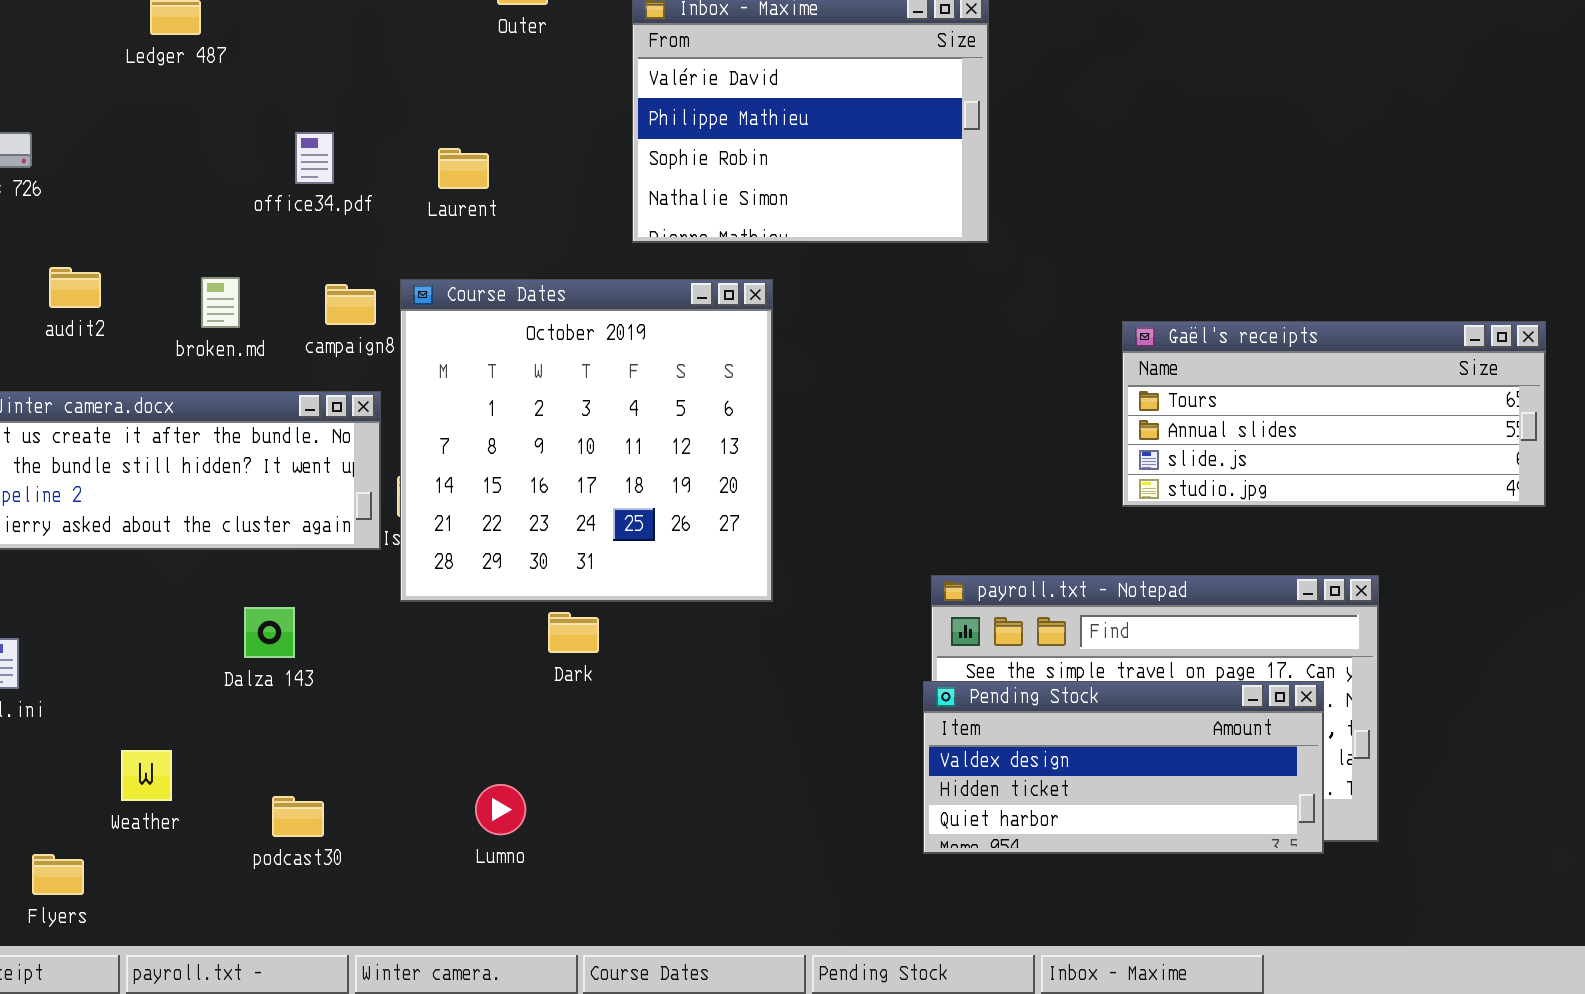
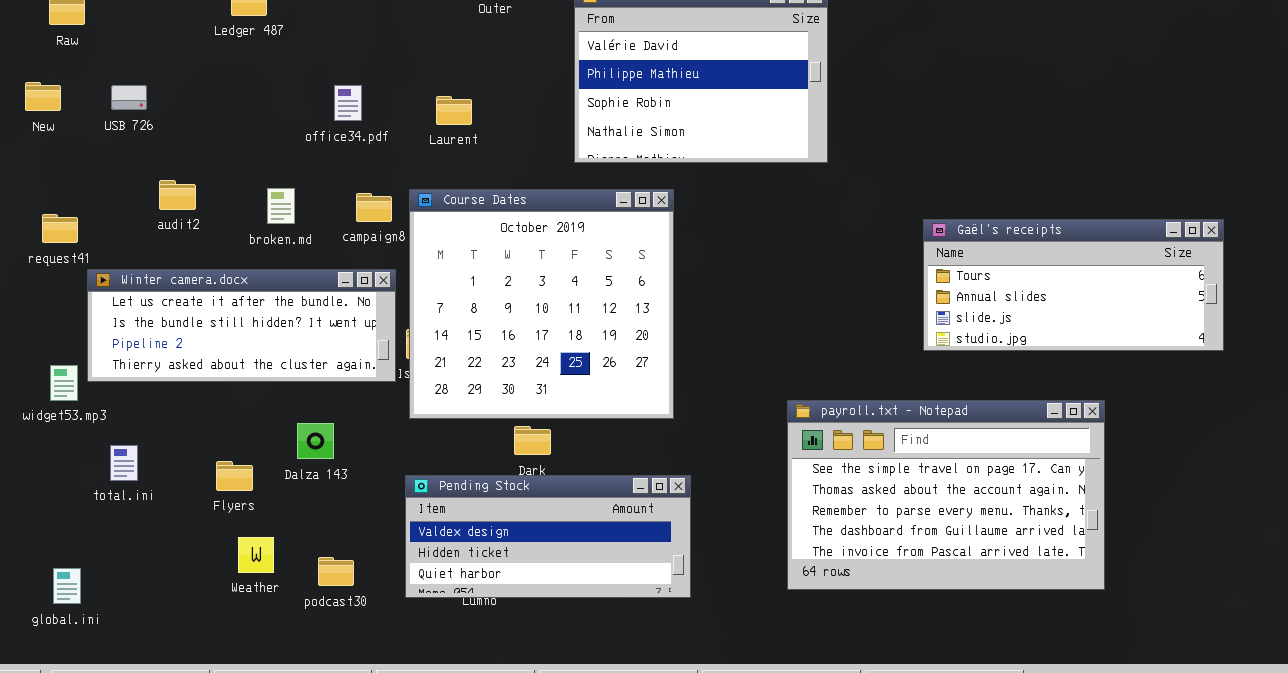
Pending Stock: [923,681,1324,854] -> [405,475,691,598], moved
Weather: [121,750,172,801] -> [238,537,274,573], moved
Flyers: [32,854,84,895] -> [216,461,253,491], moved

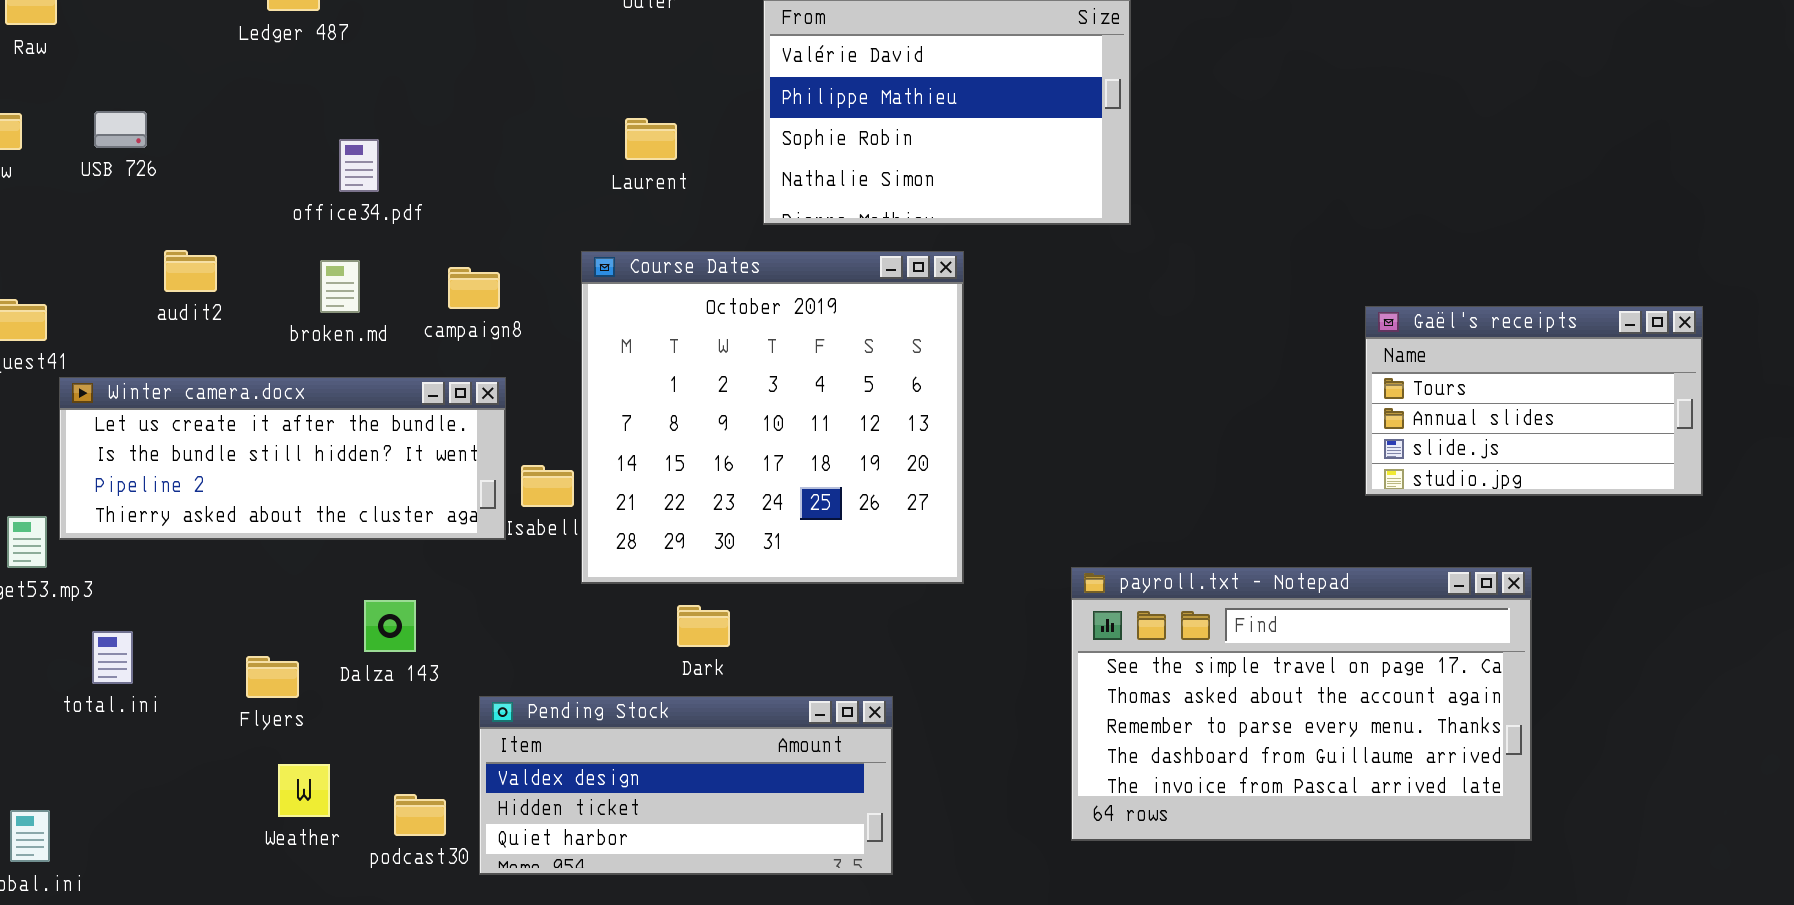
office34.pdf: [334,85,362,121] -> [339,139,379,192], moved
Laurent: [436,96,472,125] -> [625,118,677,160], moved
Course Dates: [409,189,674,419] -> [581,251,964,584], moved
Gaël's receipts: [923,219,1224,351] -> [1365,306,1703,496], resized
Pending Stock: [405,475,691,598] -> [479,696,893,875], moved

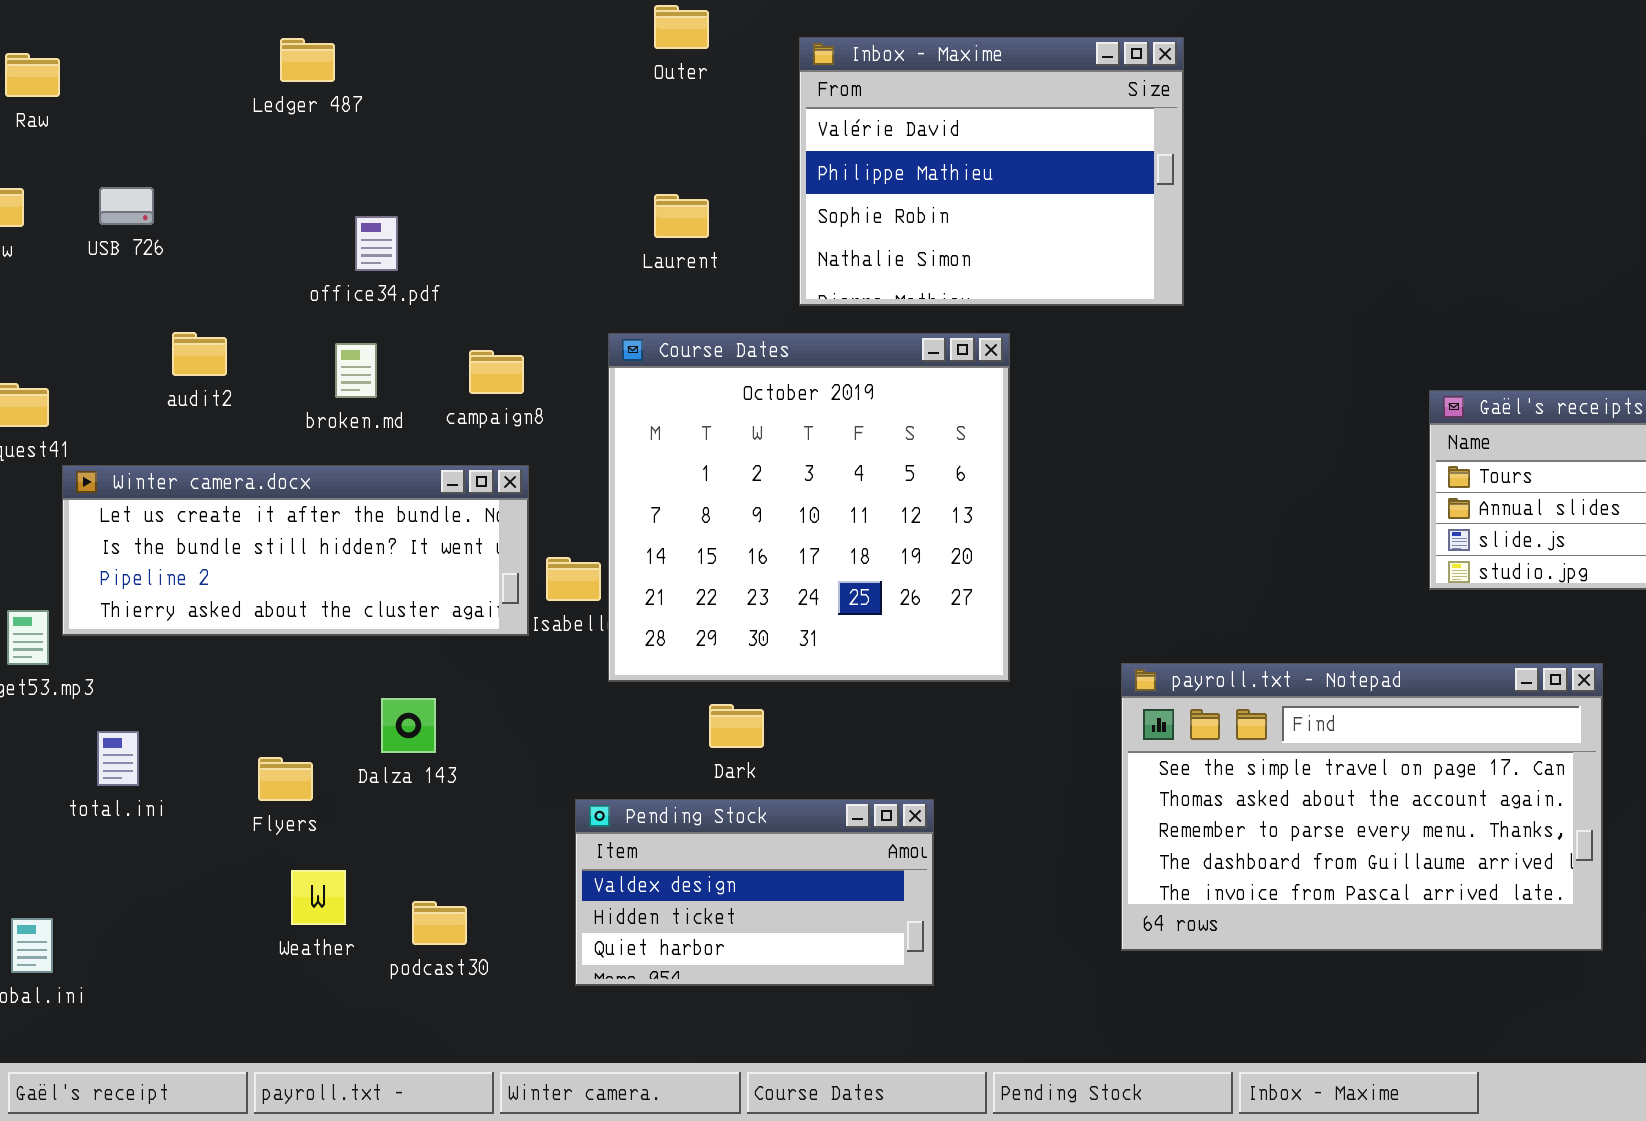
Pending Stock: [479,696,893,875] -> [575,799,934,986], resized

